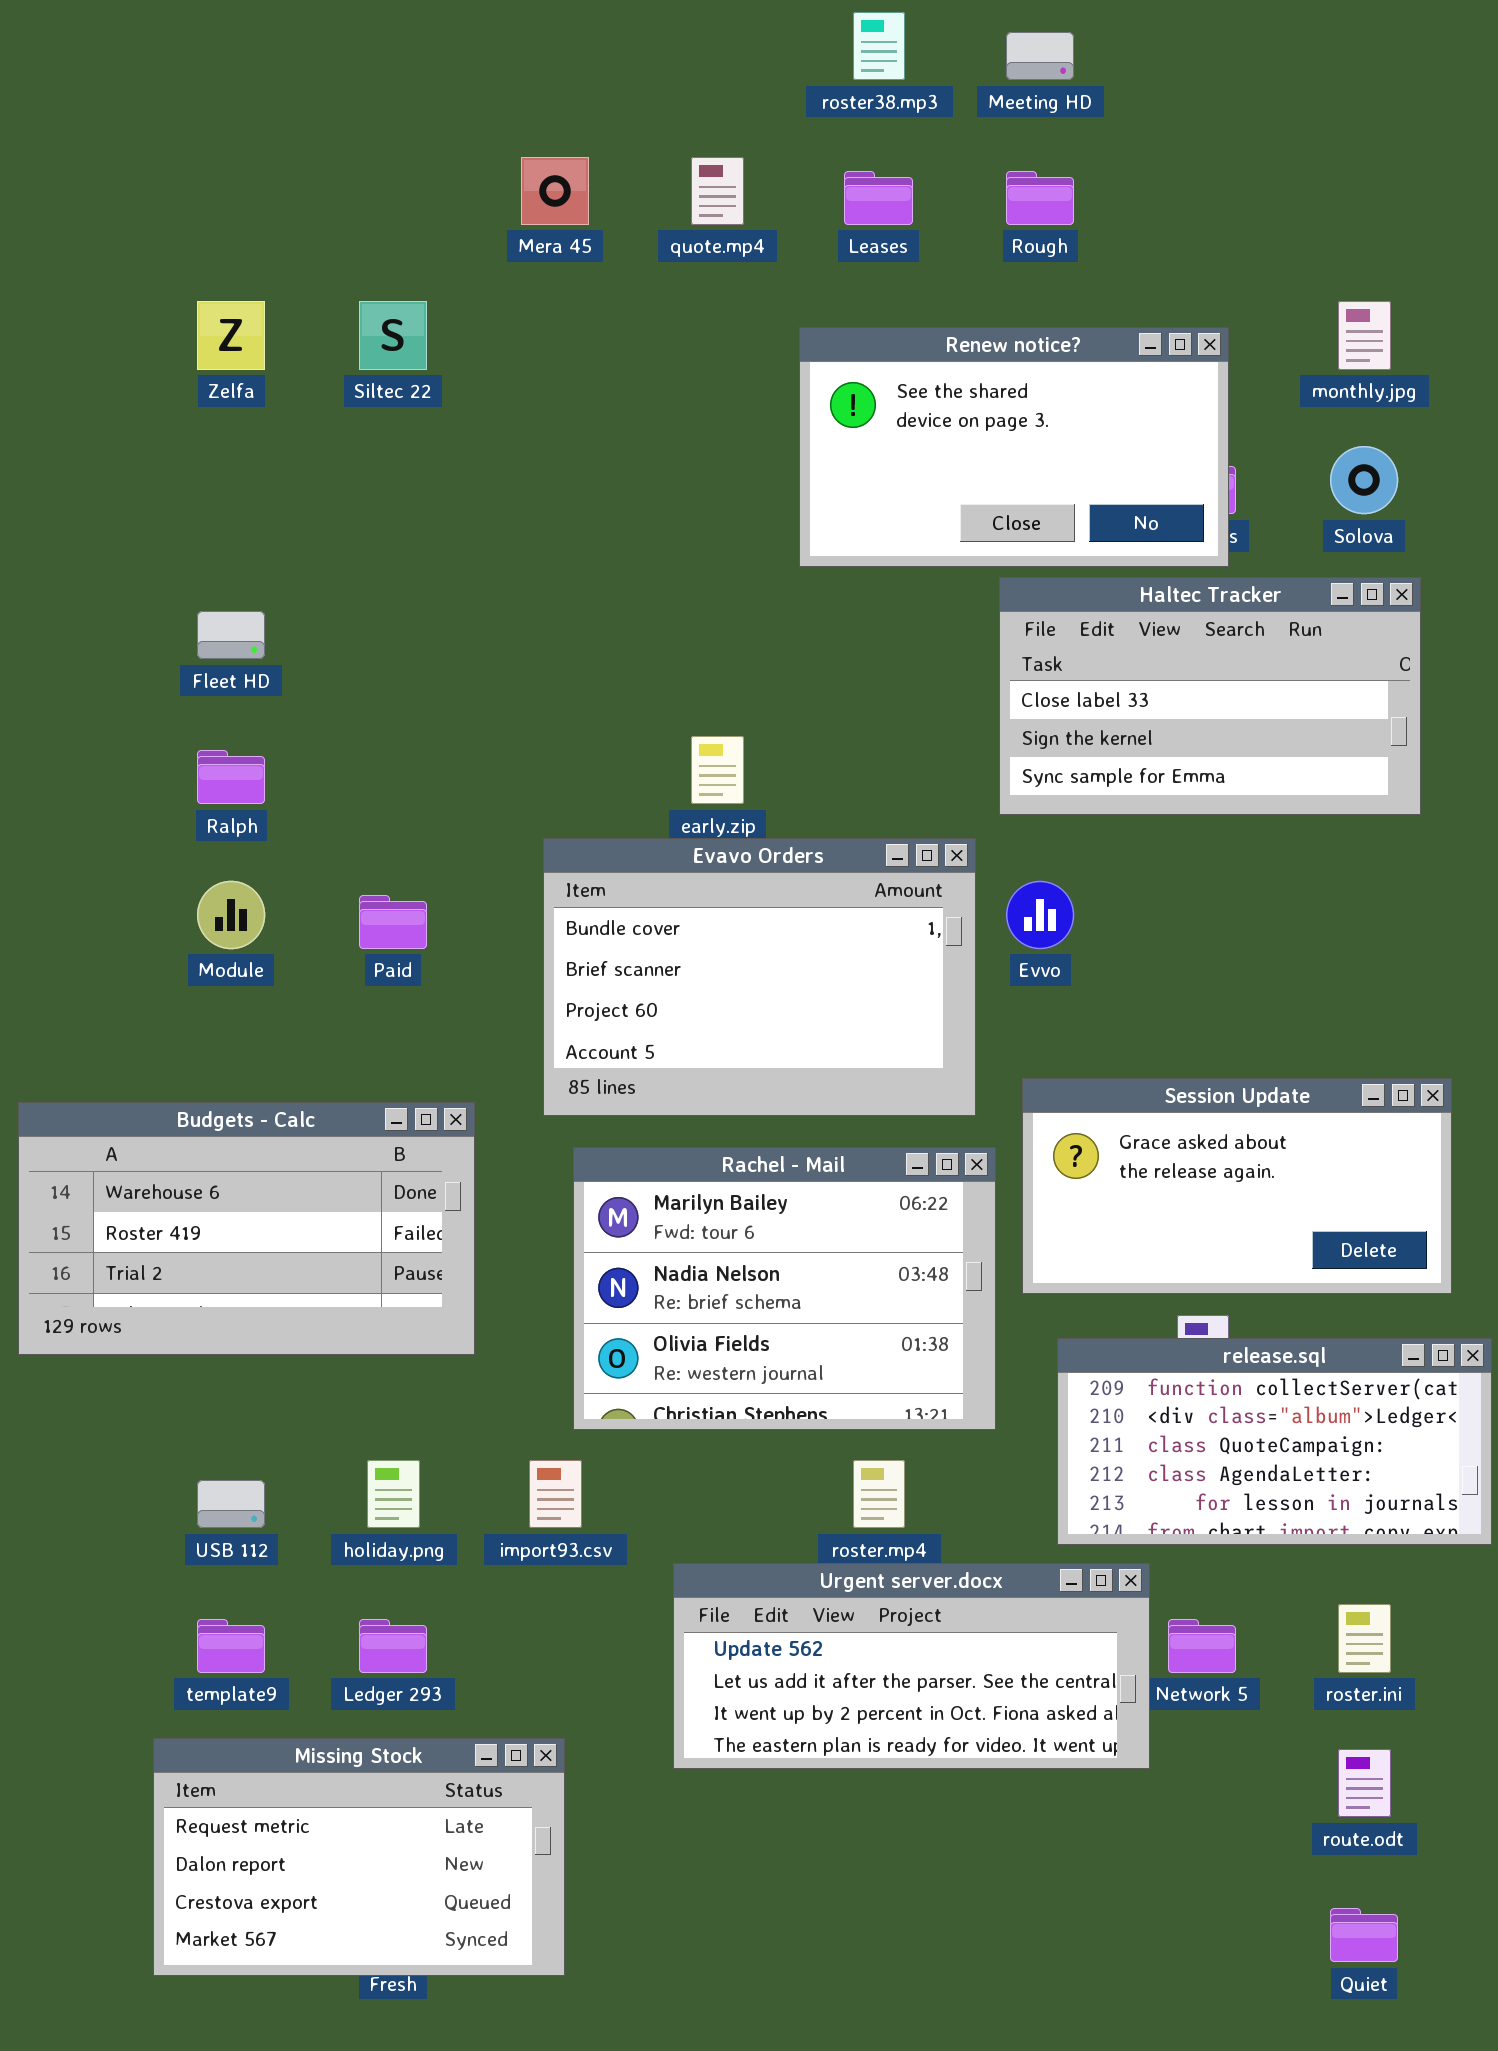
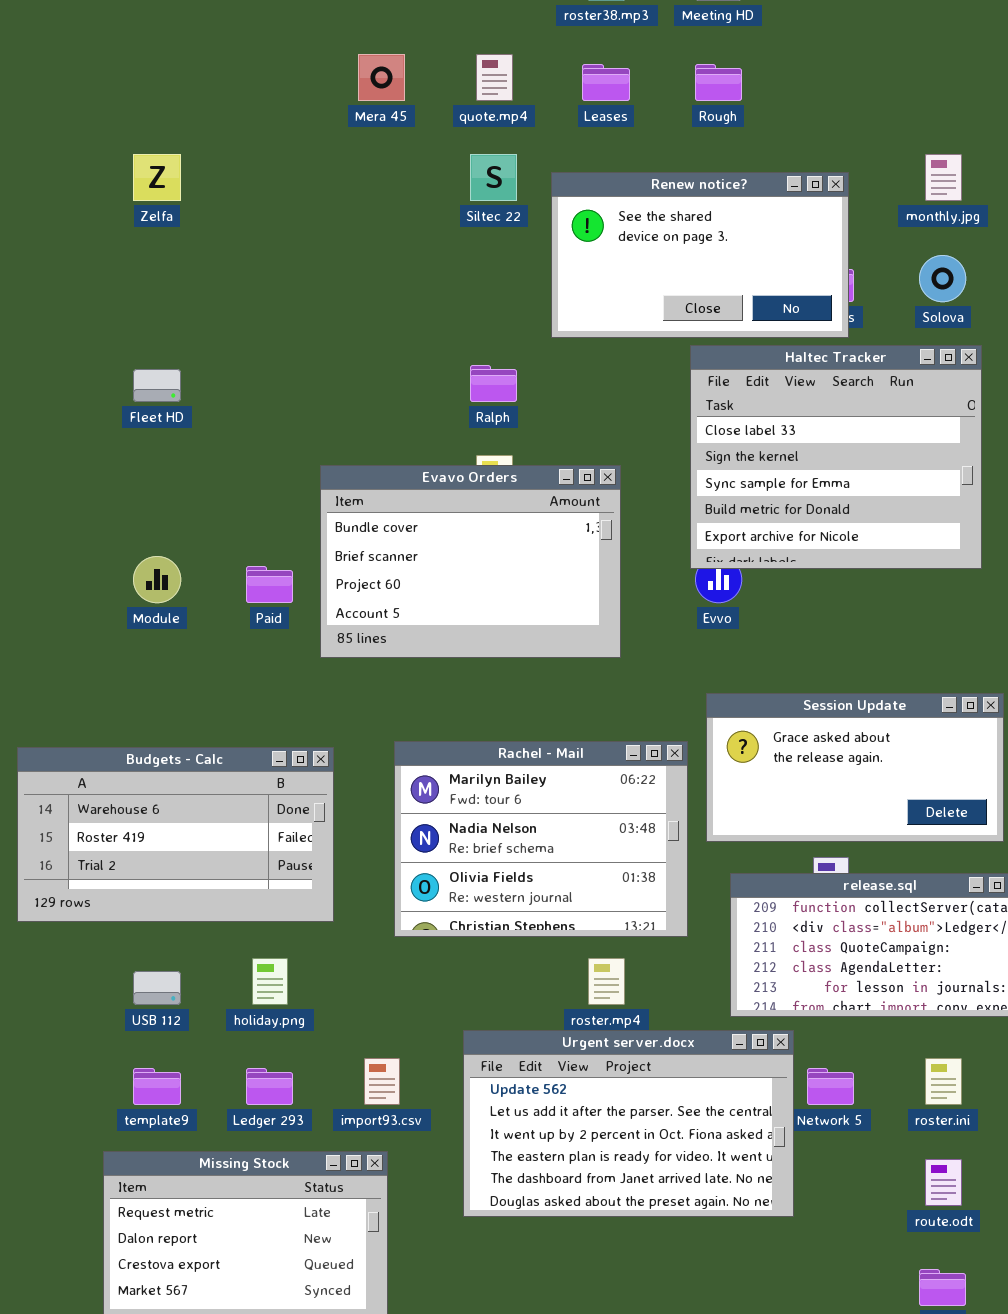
Siltec 22: [359,301,427,370] -> [470,154,517,201], moved
Haltec Tracker: [999,577,1421,815] -> [690,345,982,569], resized
Ralph: [197,750,265,804] -> [470,365,517,402], moved
Evavo Orders: [543,838,976,1116] -> [320,465,621,658], moved
Budgets - Calc: [18,1102,475,1355] -> [17,747,334,922], moved
import93.csv: [529,1460,582,1528] -> [364,1058,400,1105], moved
Urgent server.docx: [673,1563,1150,1769] -> [463,1030,794,1217], resized

